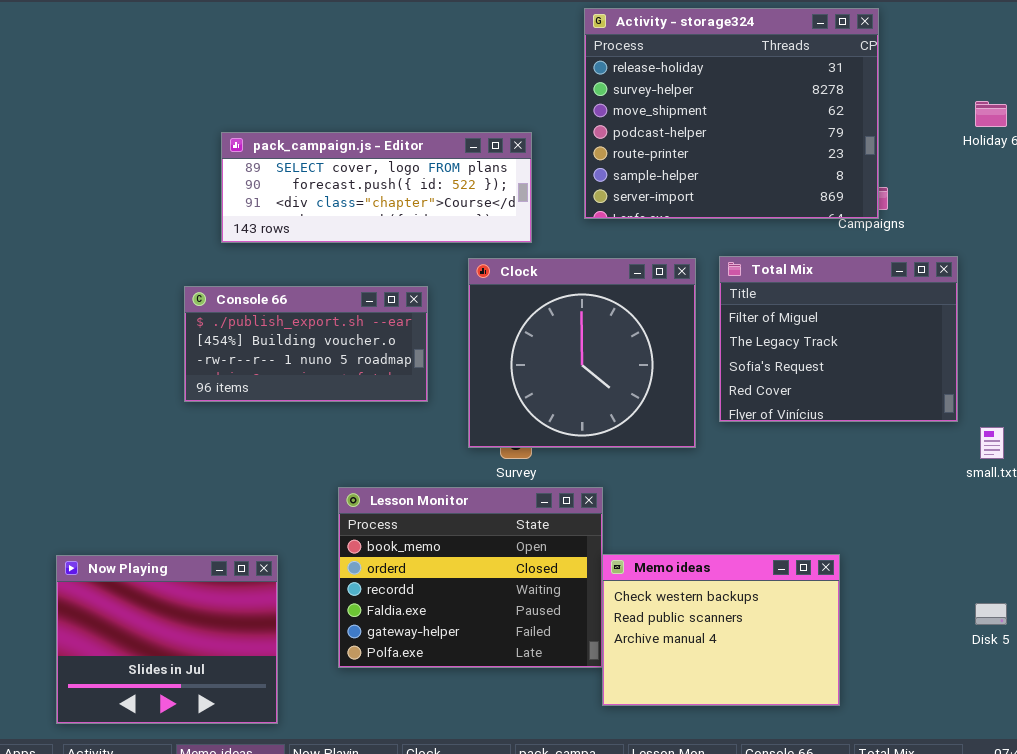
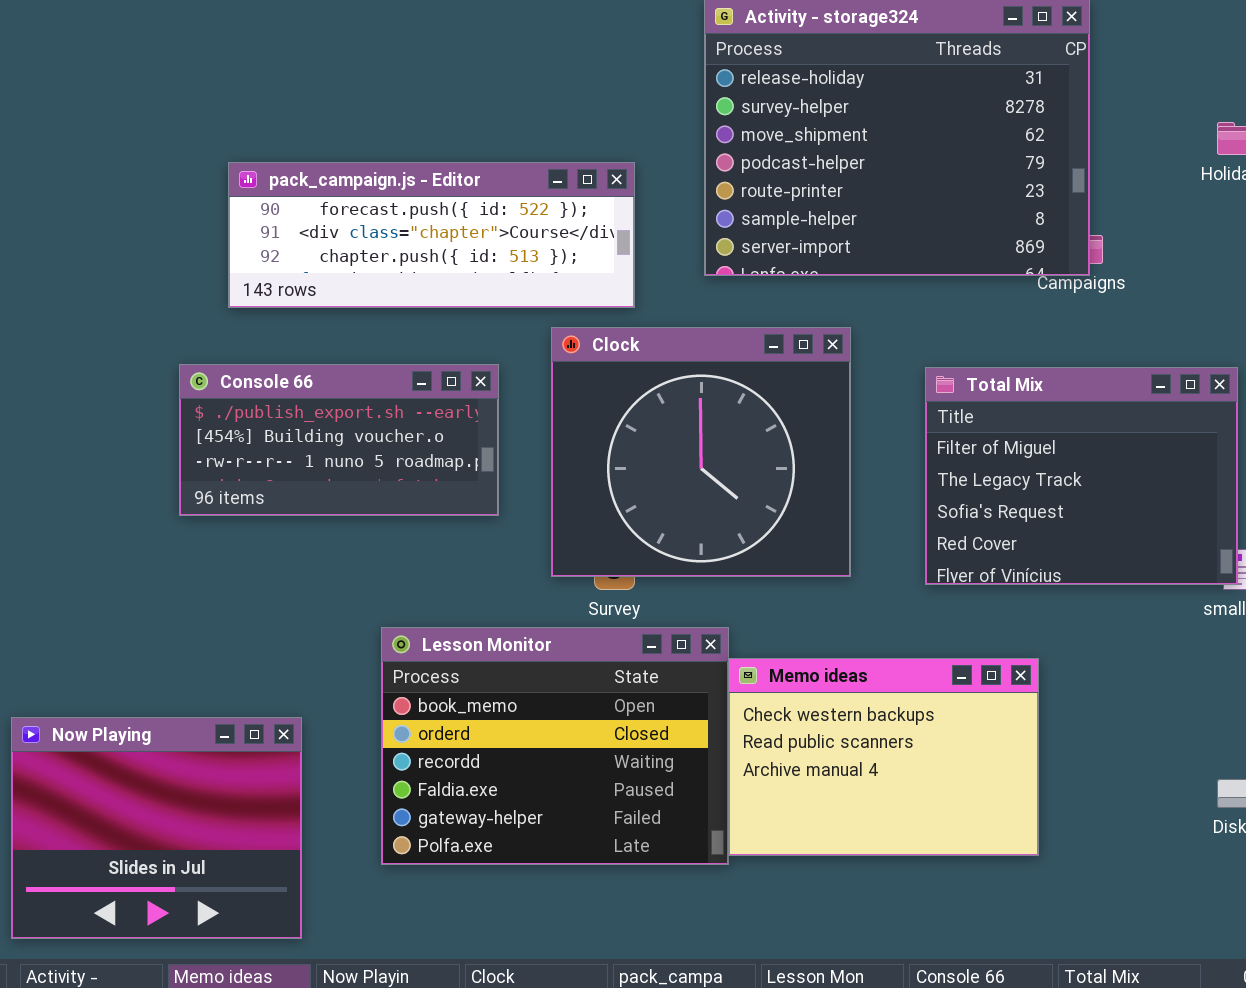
pack_campaign.js - Editor: [221,132,532,243] -> [228,162,635,308], scrolled down 1 row
Total Mix: [719,256,958,422] -> [925,367,1238,585], moved
Memo ideas: [602,554,840,706] -> [728,658,1039,856], moved

